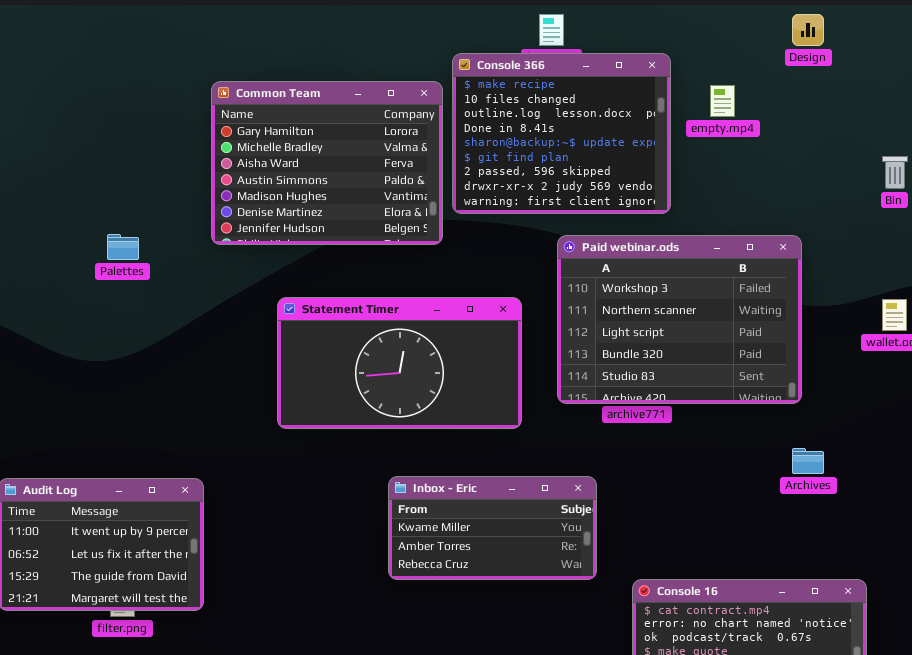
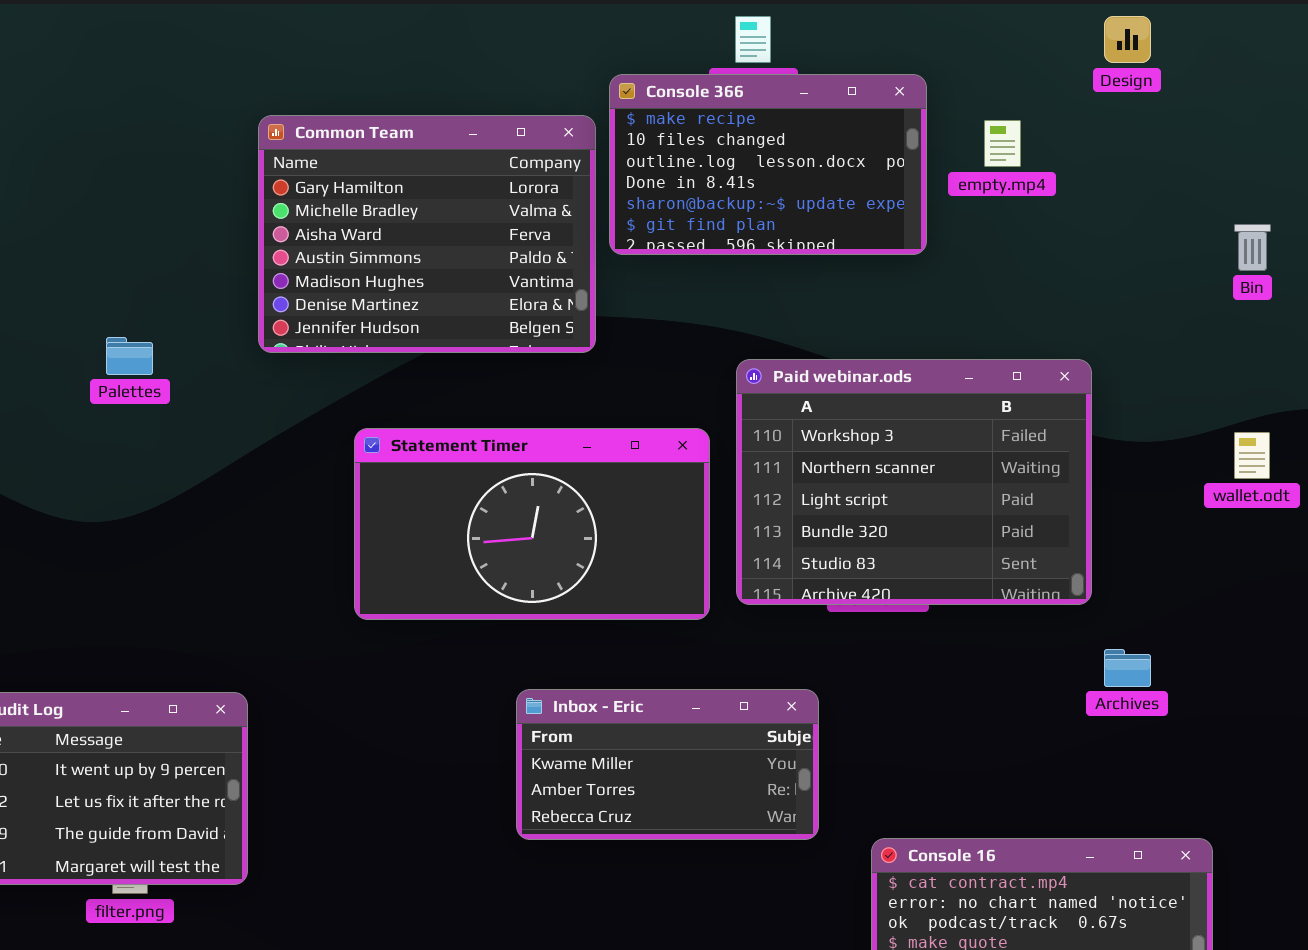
Console 366: [452,53,671,214] -> [609,74,927,255], resized
Paid webinar.ods: [557,235,802,404] -> [736,359,1092,605], moved

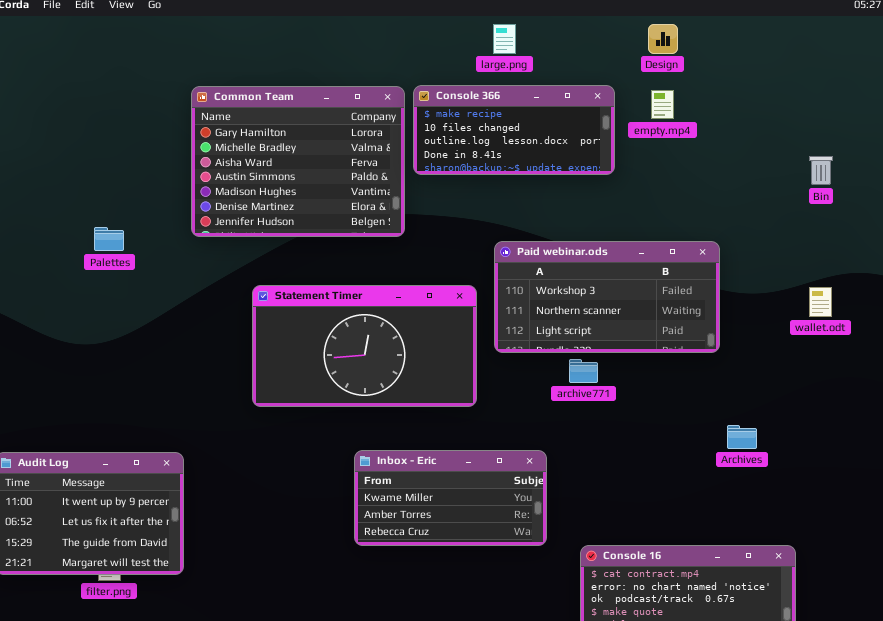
Design: [1104,16,1151,63] -> [648,24,678,54], moved
Console 366: [609,74,927,255] -> [413,85,615,175], resized
Paid webinar.ods: [736,359,1092,605] -> [494,241,720,353], resized

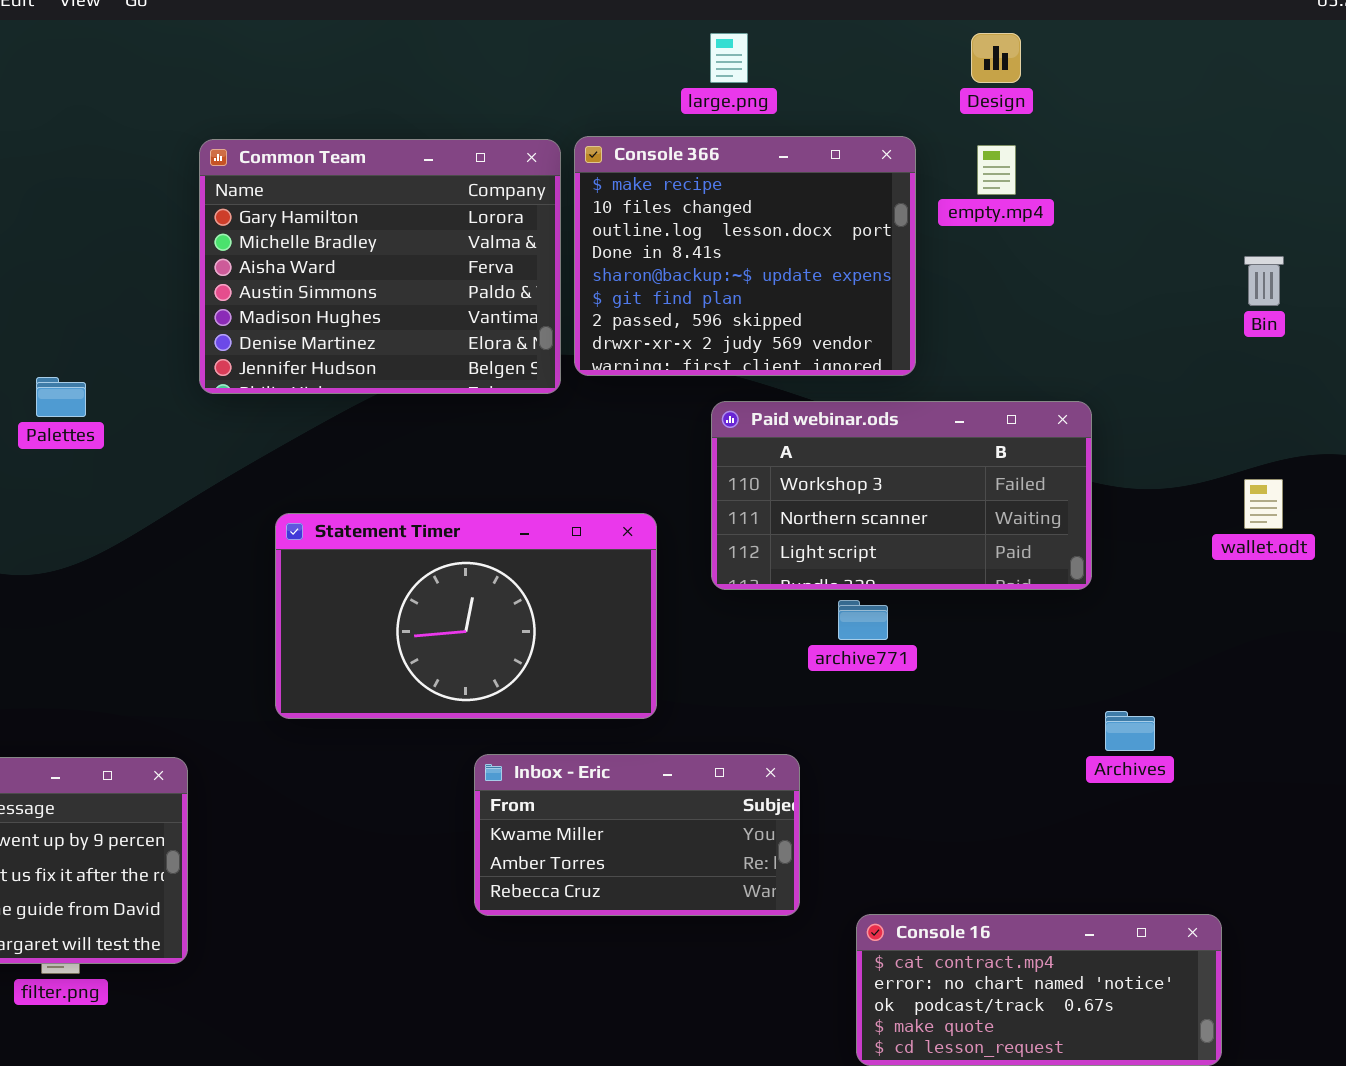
Console 366: [413,85,615,175] -> [574,136,916,376], resized
Statement Timer: [252,285,477,407] -> [275,513,657,719], moved

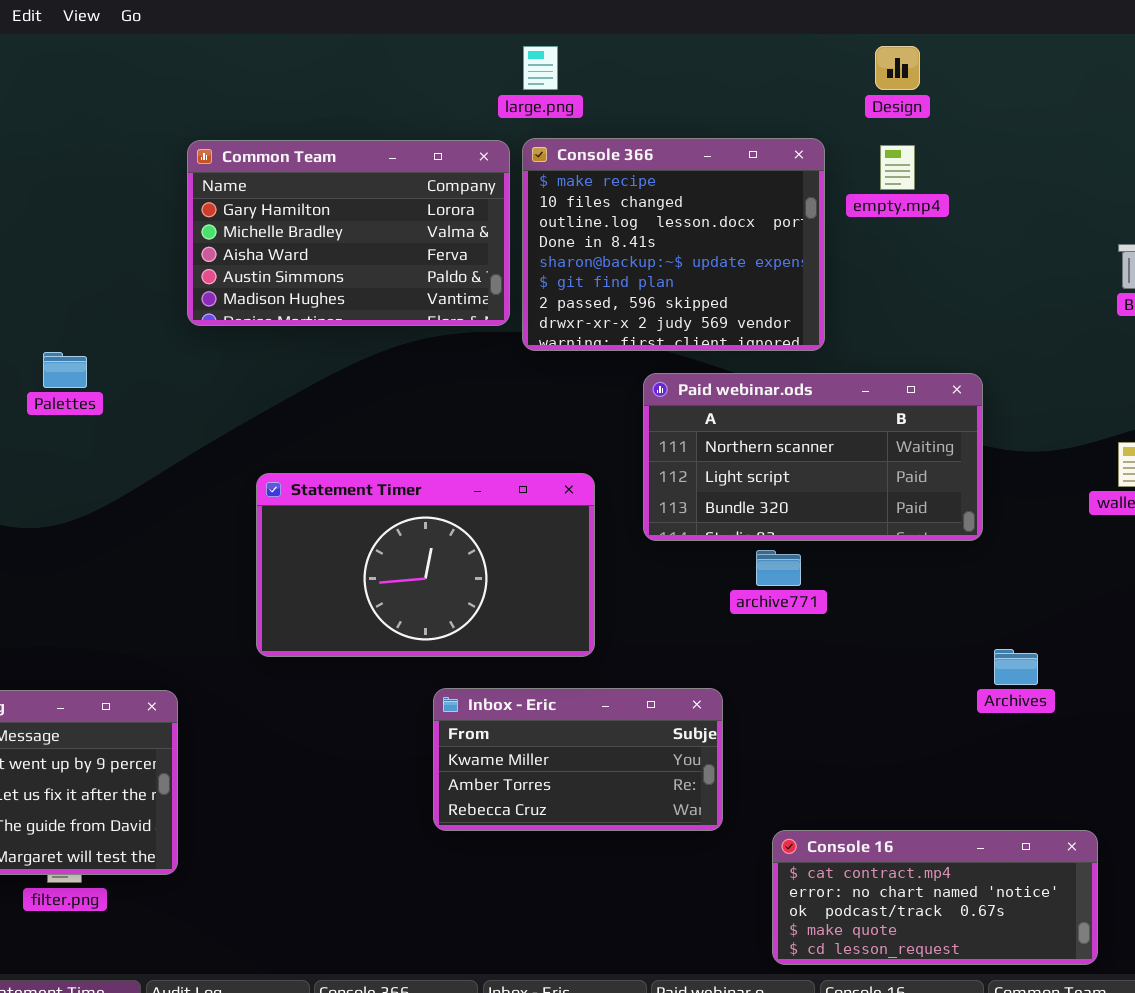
large.png: [710,33,748,83] -> [523,46,558,90], moved
Common Team: [199,139,561,394] -> [187,140,510,326], resized
Paid webinar.ods: [711,401,1092,590] -> [643,373,983,541], scrolled down 1 row

